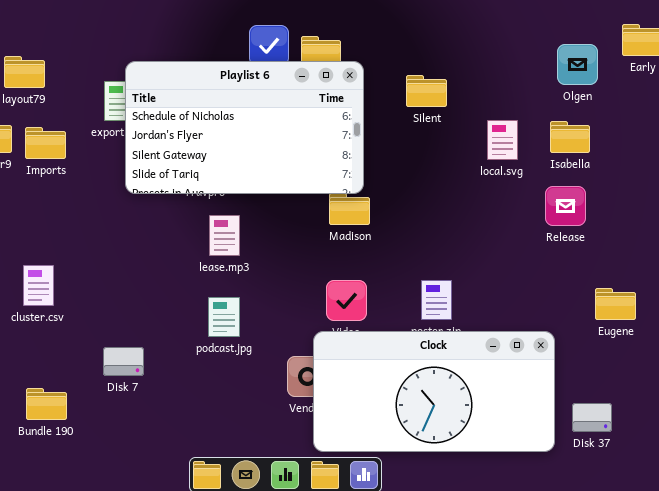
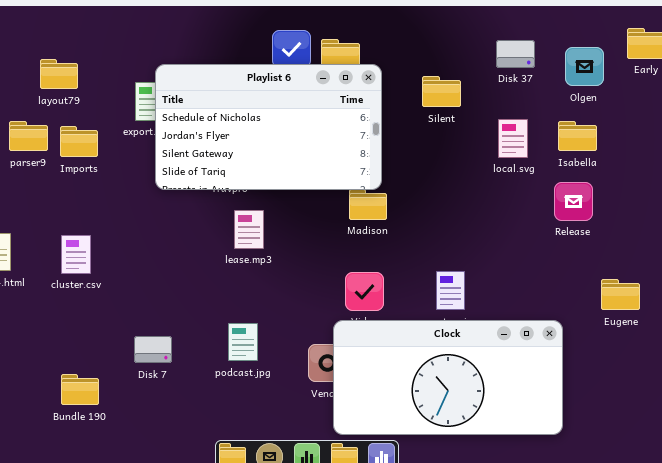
cluster.csv: [23,265,54,306] -> [61,235,91,274], moved
podcast.jpg: [208,297,240,337] -> [228,323,258,361], moved
Disk 37: [572,403,612,432] -> [496,40,535,68], moved

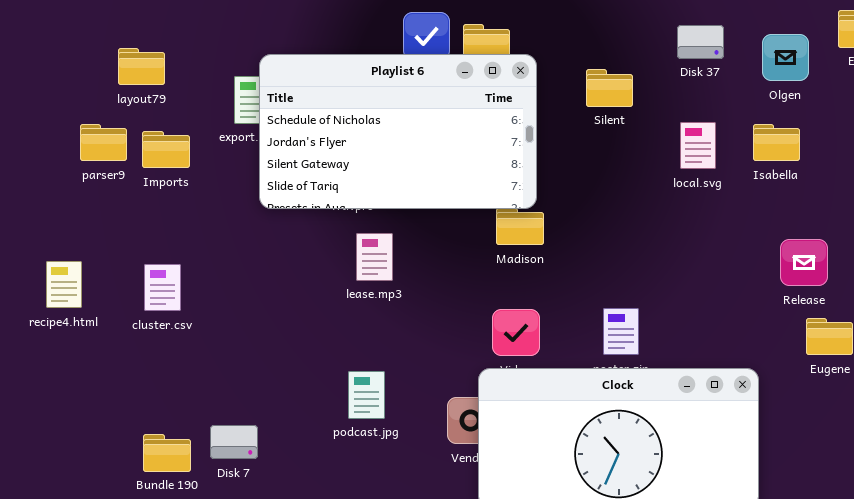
Release: [554,182,593,221] -> [780,239,828,286], moved
Disk 7: [134,336,172,363] -> [210,425,258,459], moved

